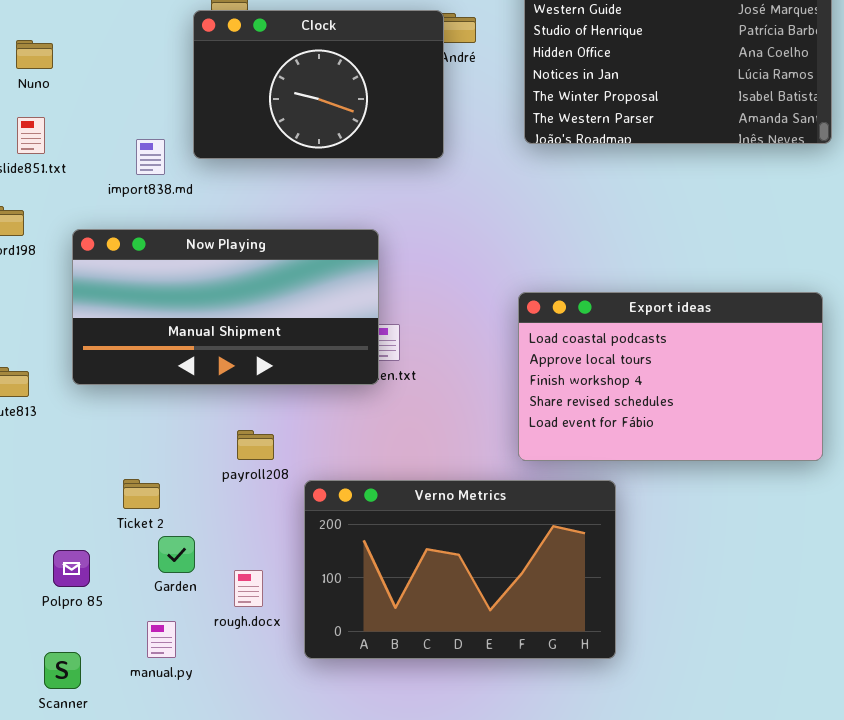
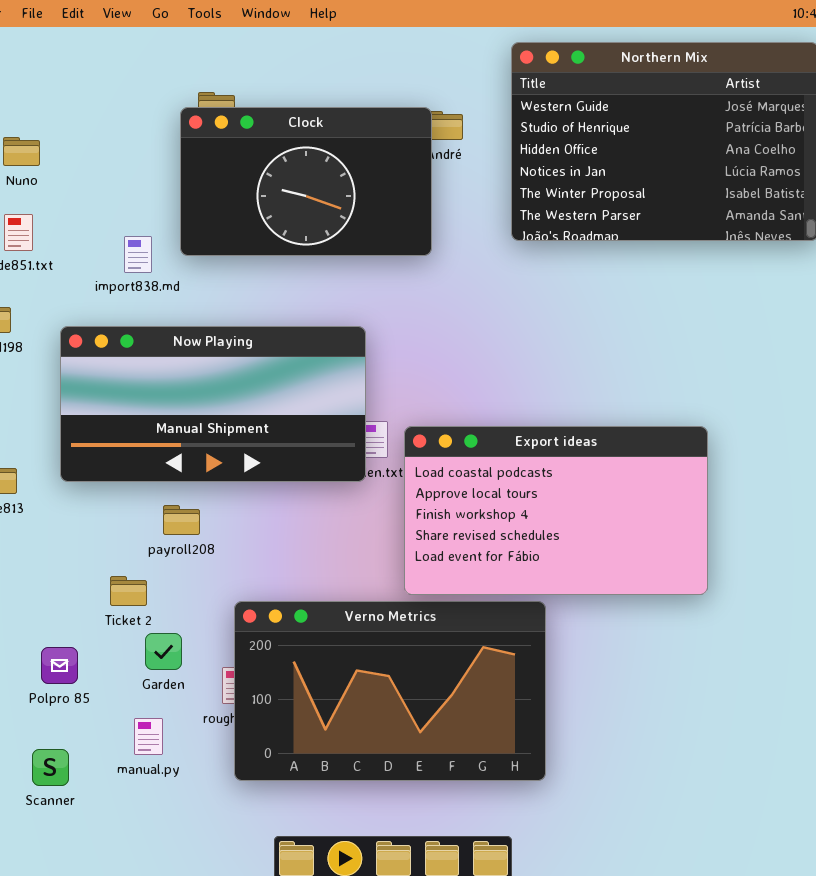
Export ideas: [518,292,823,461] -> [404,426,708,595], moved
payroll208: [237,430,274,460] -> [163,505,200,535], moved
Verno Metrics: [304,480,616,659] -> [234,601,546,781], moved

